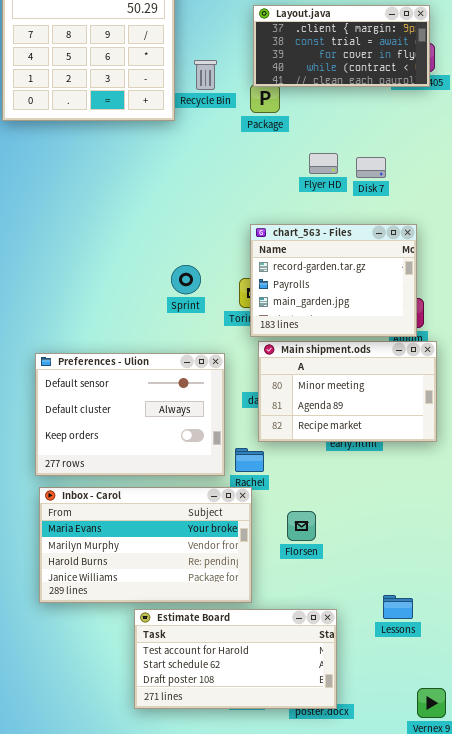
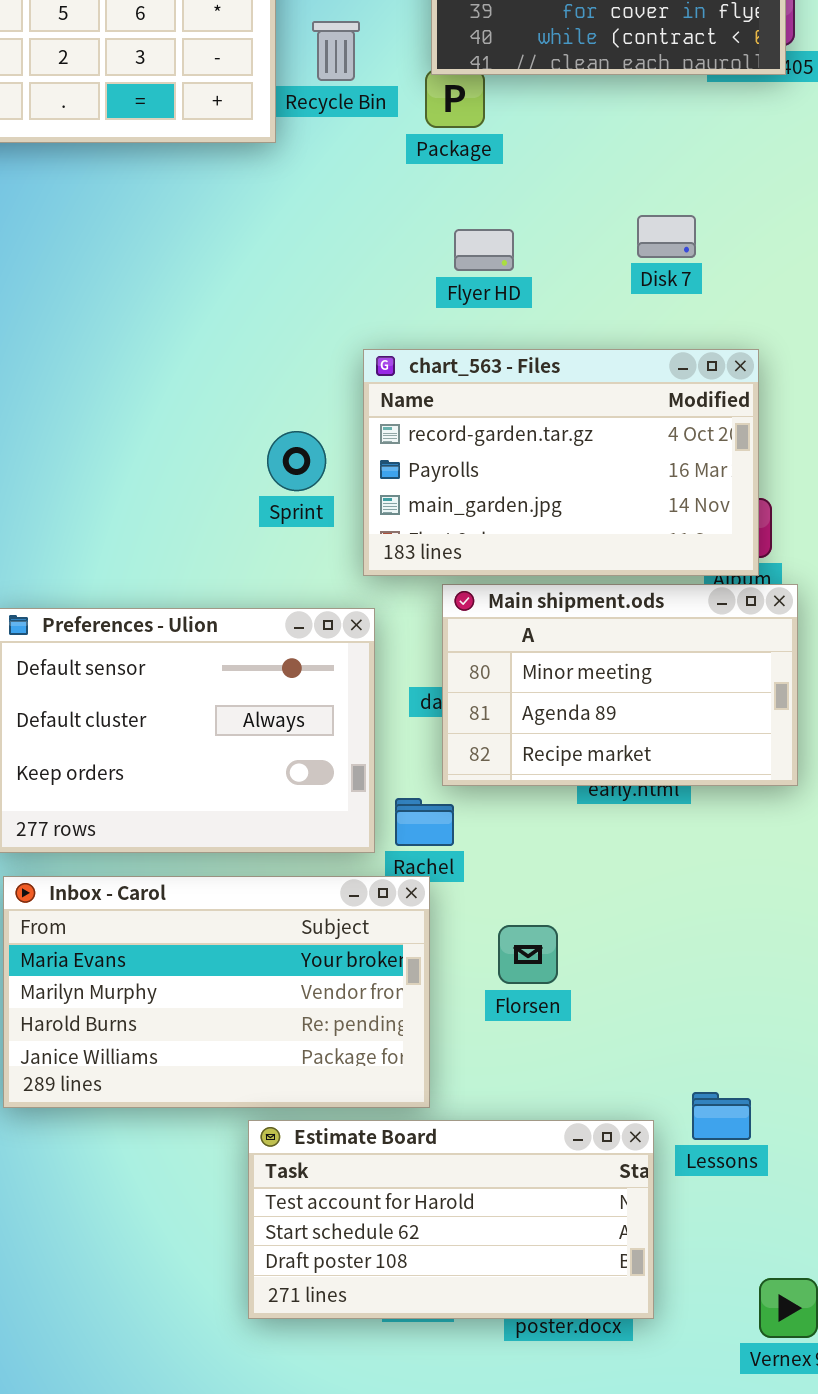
Flyer HD: [309,153,338,174] -> [454,229,514,271], moved
chart_563 - Files: [250,224,417,337] -> [363,349,759,576], resized
Estimate Board: [134,609,337,709] -> [248,1120,654,1319], moved

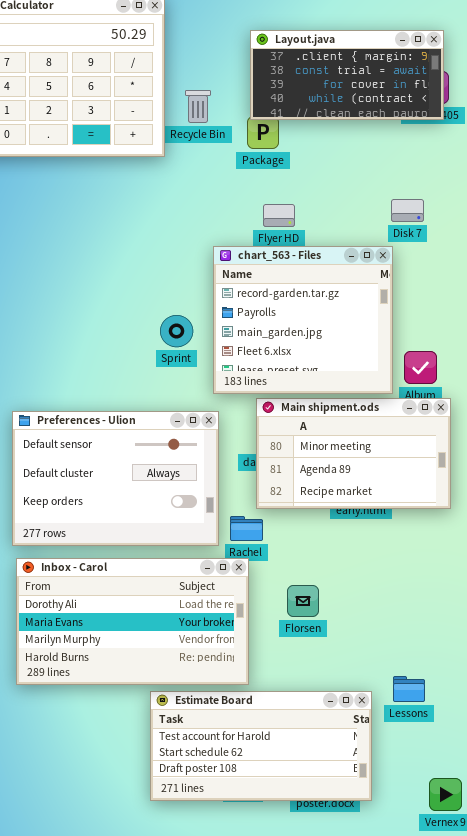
Disk 7: [637,215,696,258] -> [391,199,424,222], moved
chart_563 - Files: [363,349,759,576] -> [213,246,393,394], resized
Inbox - Carol: [3,876,430,1108] -> [16,558,249,685], scrolled up 1 row

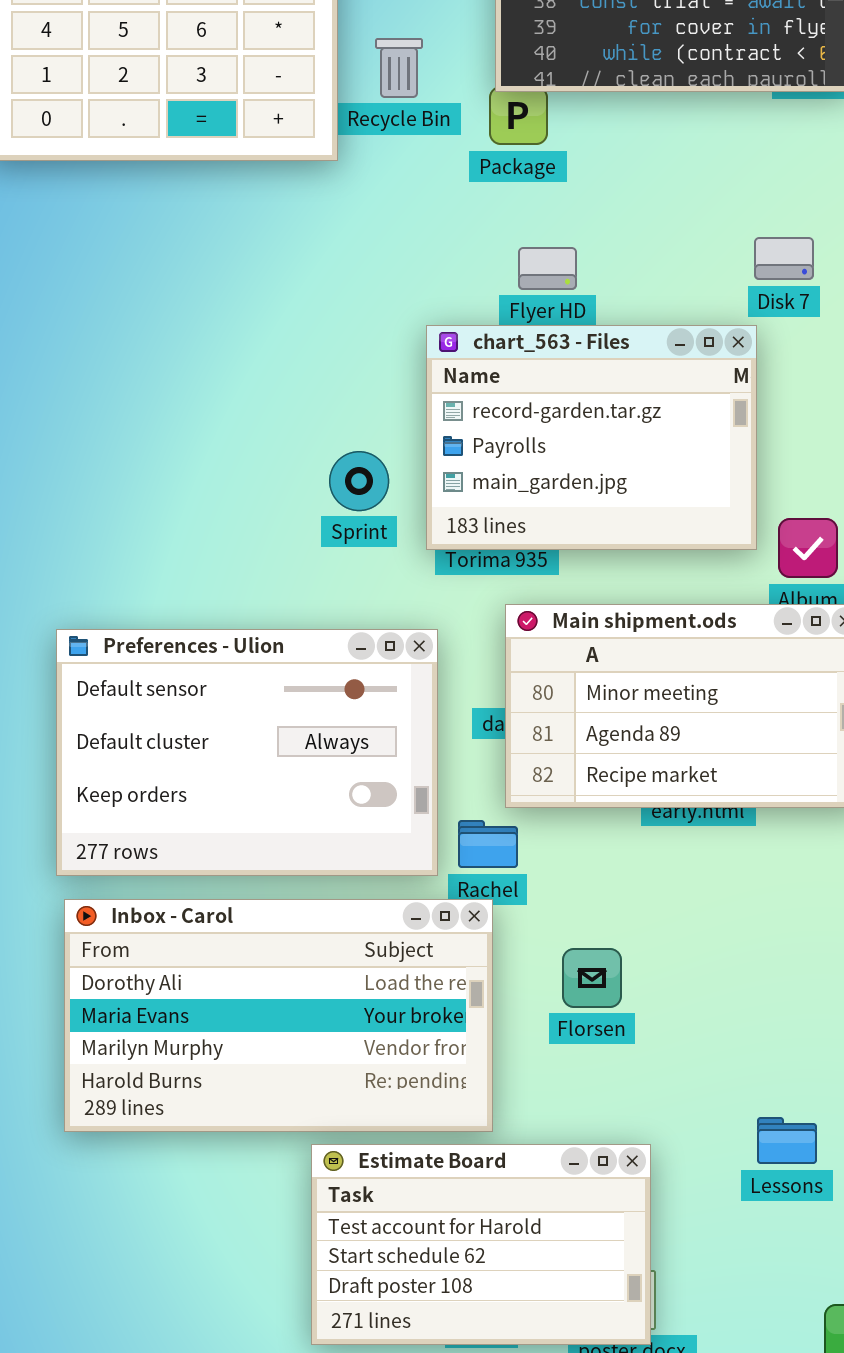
chart_563 - Files: [213,246,393,394] -> [426,325,757,550], resized
Estimate Board: [150,691,372,801] -> [311,1144,651,1345], resized

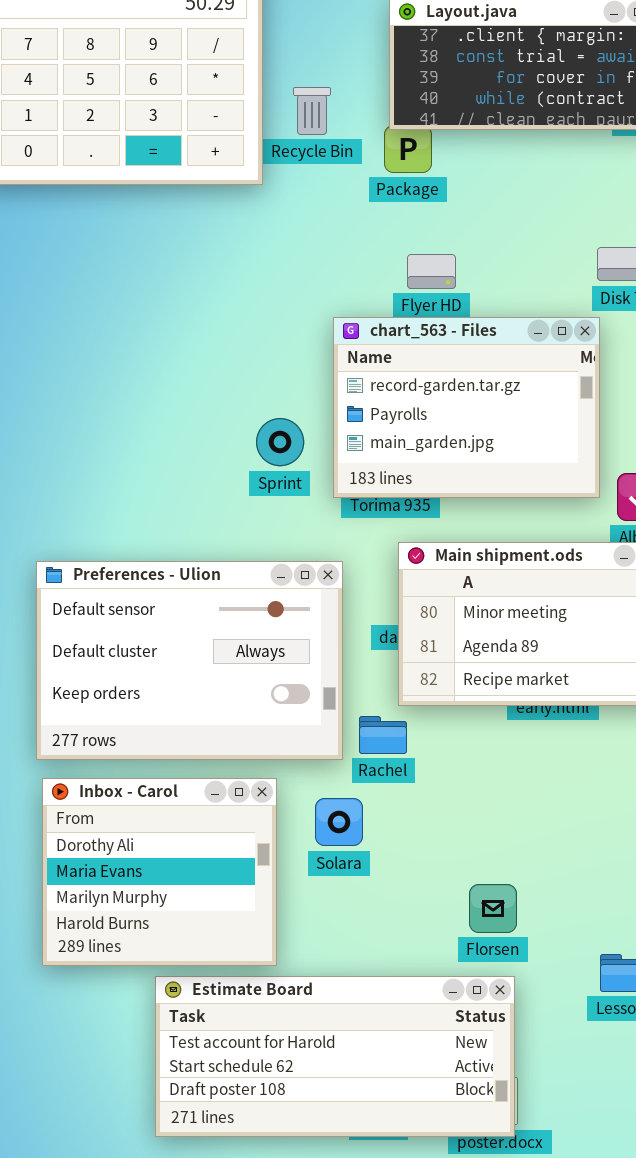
Inbox - Carol: [64,899,493,1132] -> [42,778,277,966], resized
Florsen: [562,948,622,1008] -> [469,884,517,933], moved
Estimate Board: [311,1144,651,1345] -> [155,976,515,1137], resized

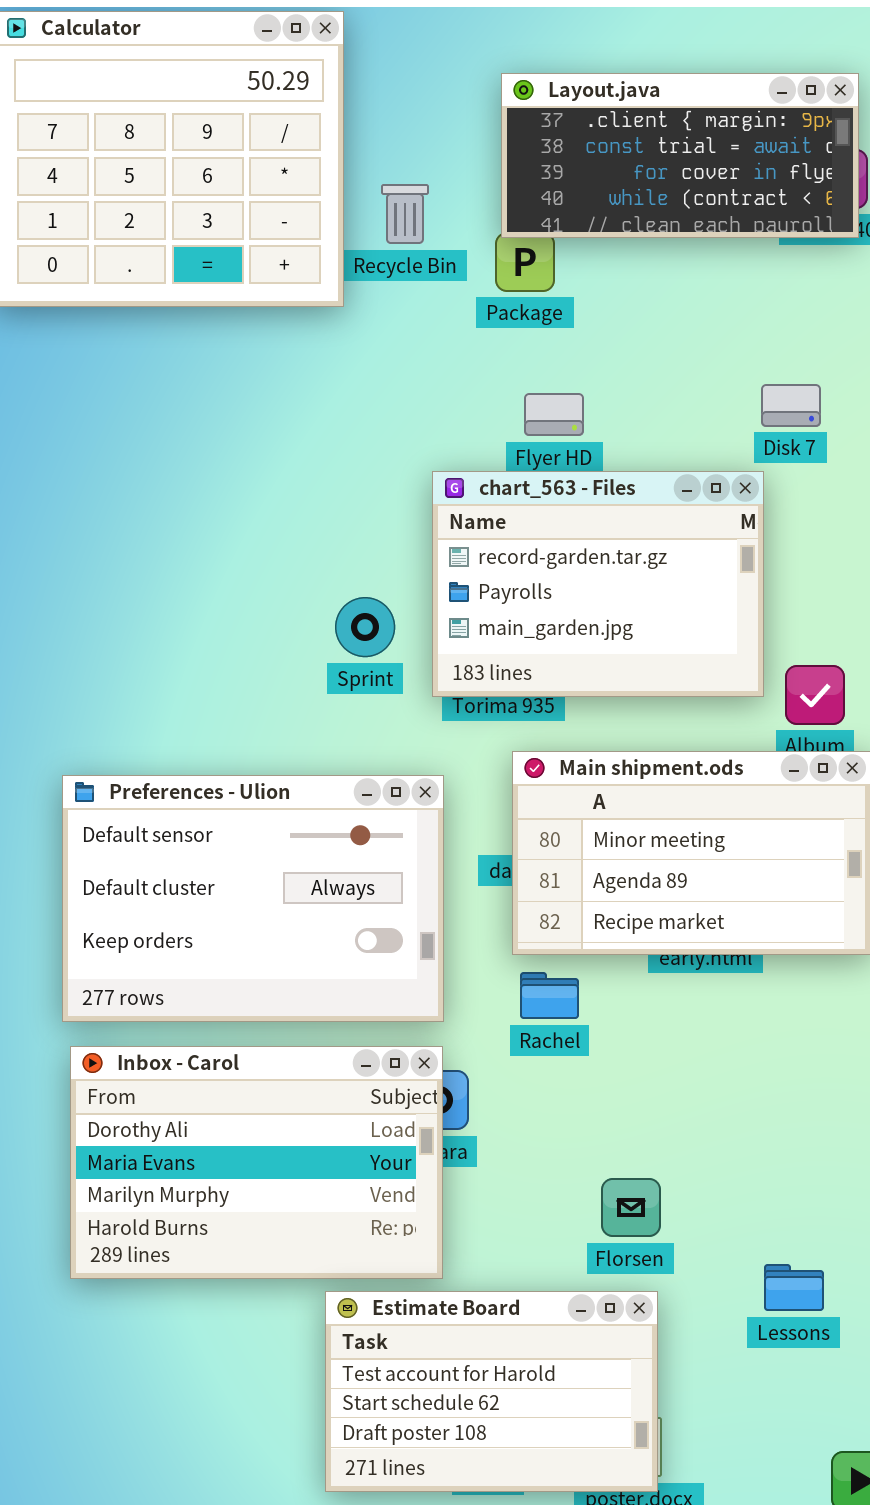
Rachel: [359,716,407,754] -> [520,972,579,1019], moved
Inbox - Carol: [42,778,277,966] -> [70,1046,443,1279], resized
Estimate Board: [155,976,515,1137] -> [325,1291,658,1492], resized

